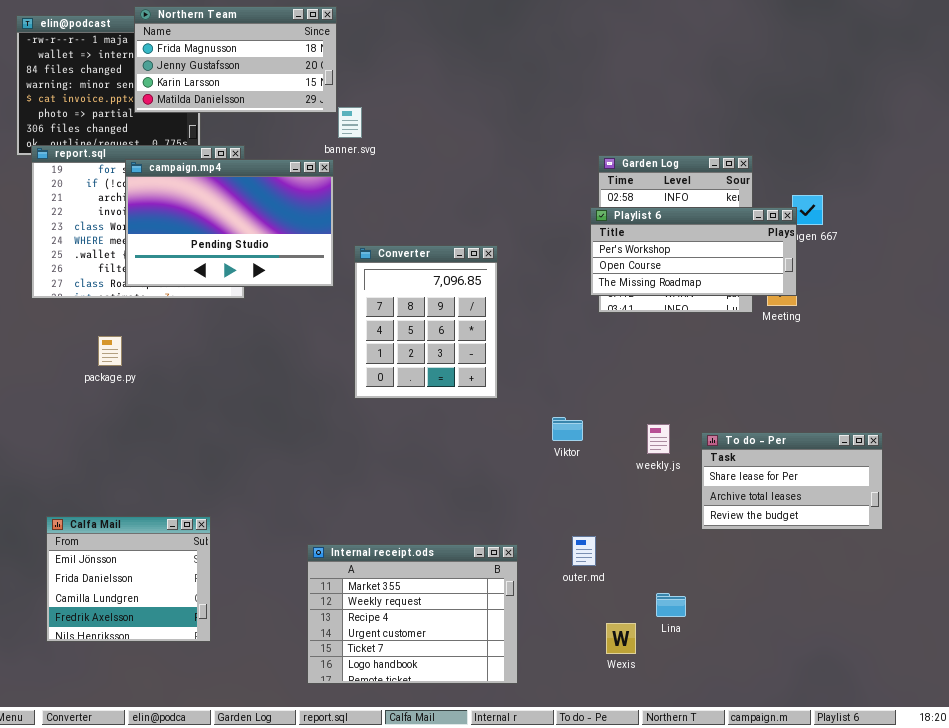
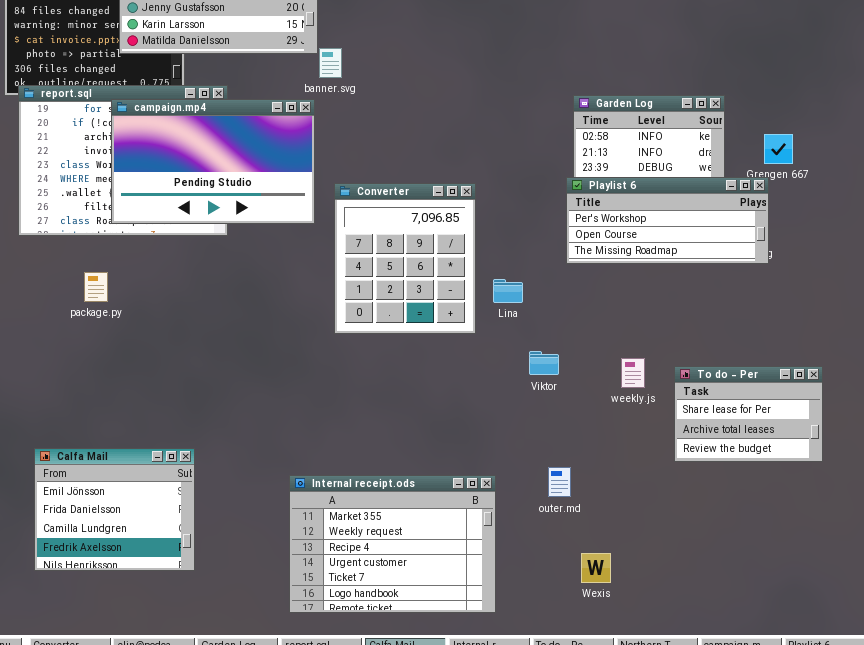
Playlist 6: [590,207,797,296] -> [566,177,769,264], moved
To do - Per: [701,432,883,530] -> [674,366,823,462], resized
Lina: [656,593,686,617] -> [493,279,523,303], moved

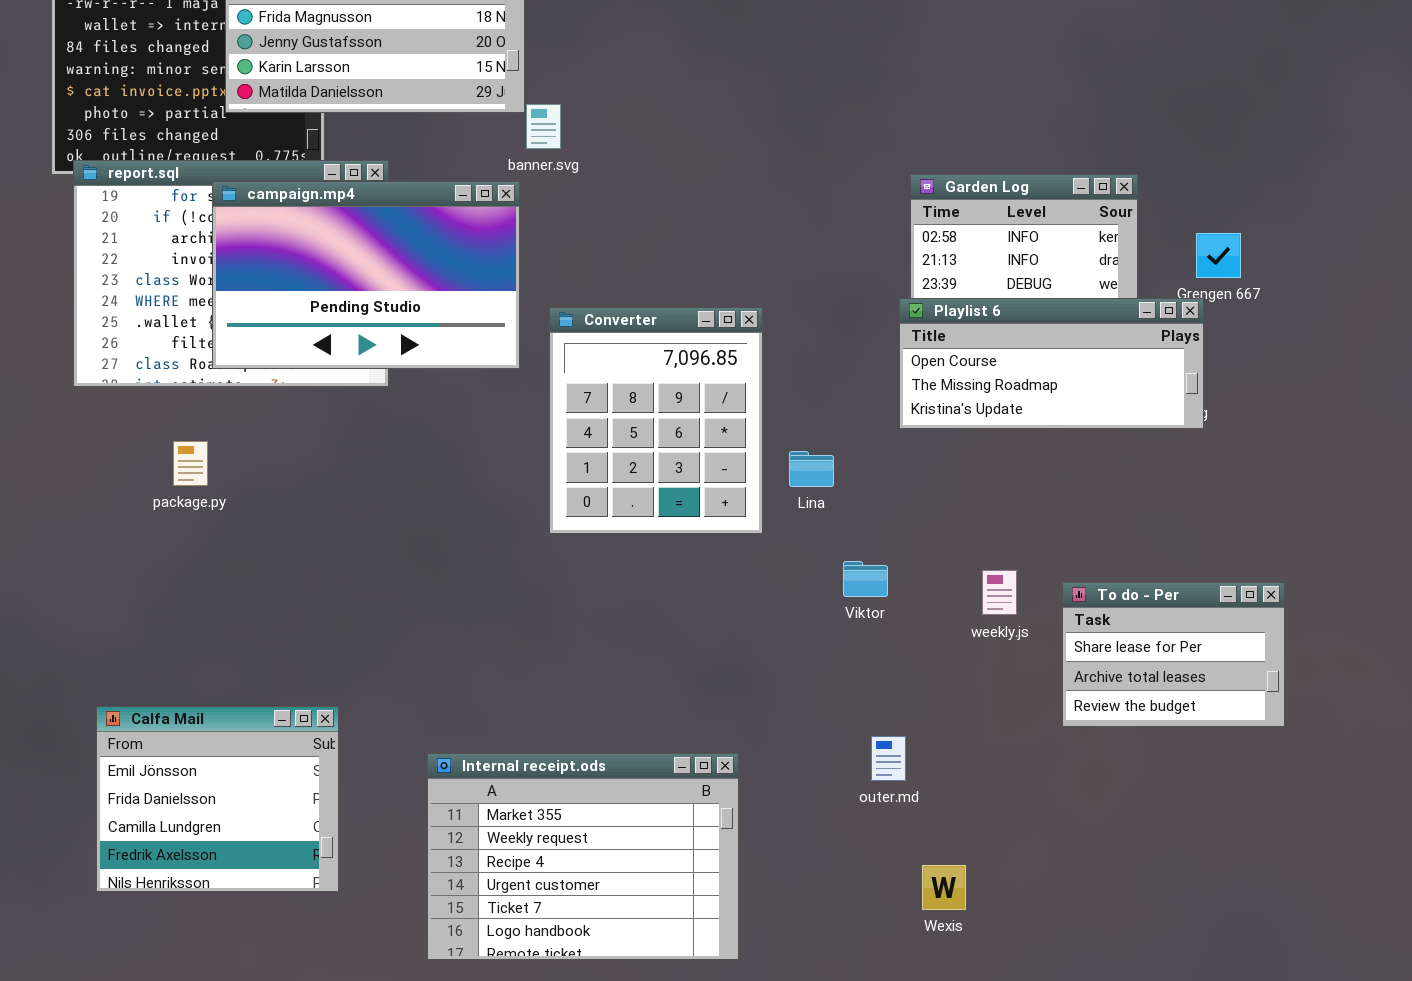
Playlist 6: [566,177,769,264] -> [899,298,1204,429], scrolled down 1 row
Internal receipt.ods: [289,475,496,613] -> [427,753,739,960], moved

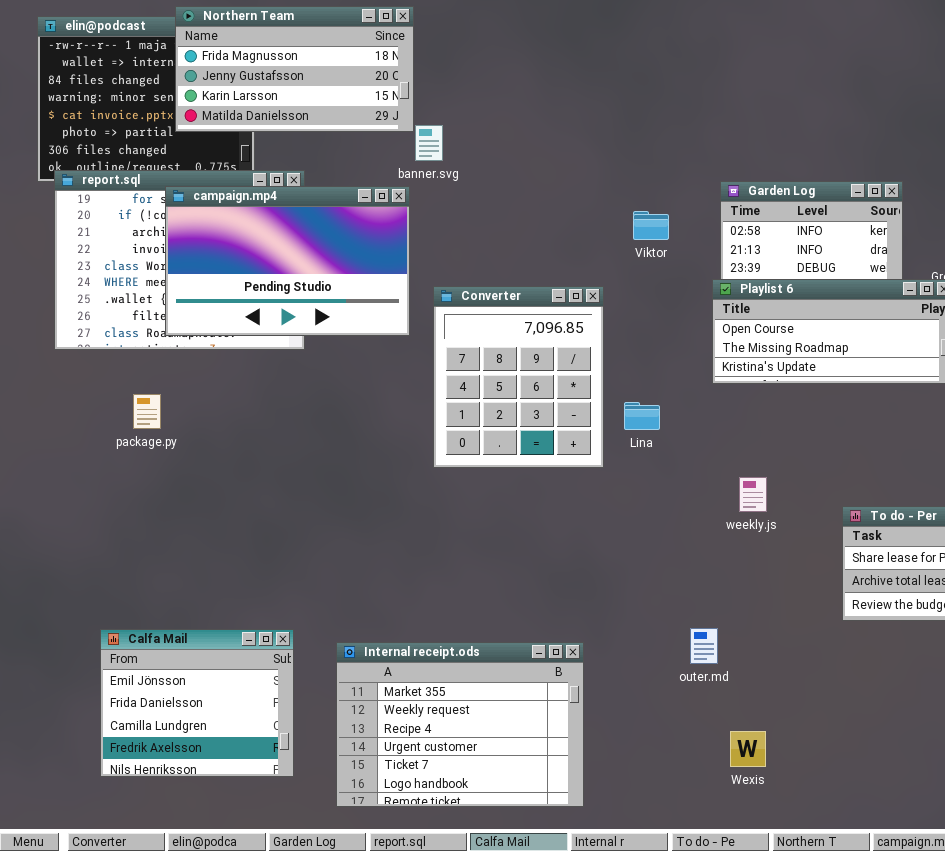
Viktor: [843,561,888,597] -> [633,211,669,240], moved
weekly.js: [982,570,1017,615] -> [739,477,767,512], moved
Calfa Mail: [96,706,339,892] -> [100,629,294,777], moved

